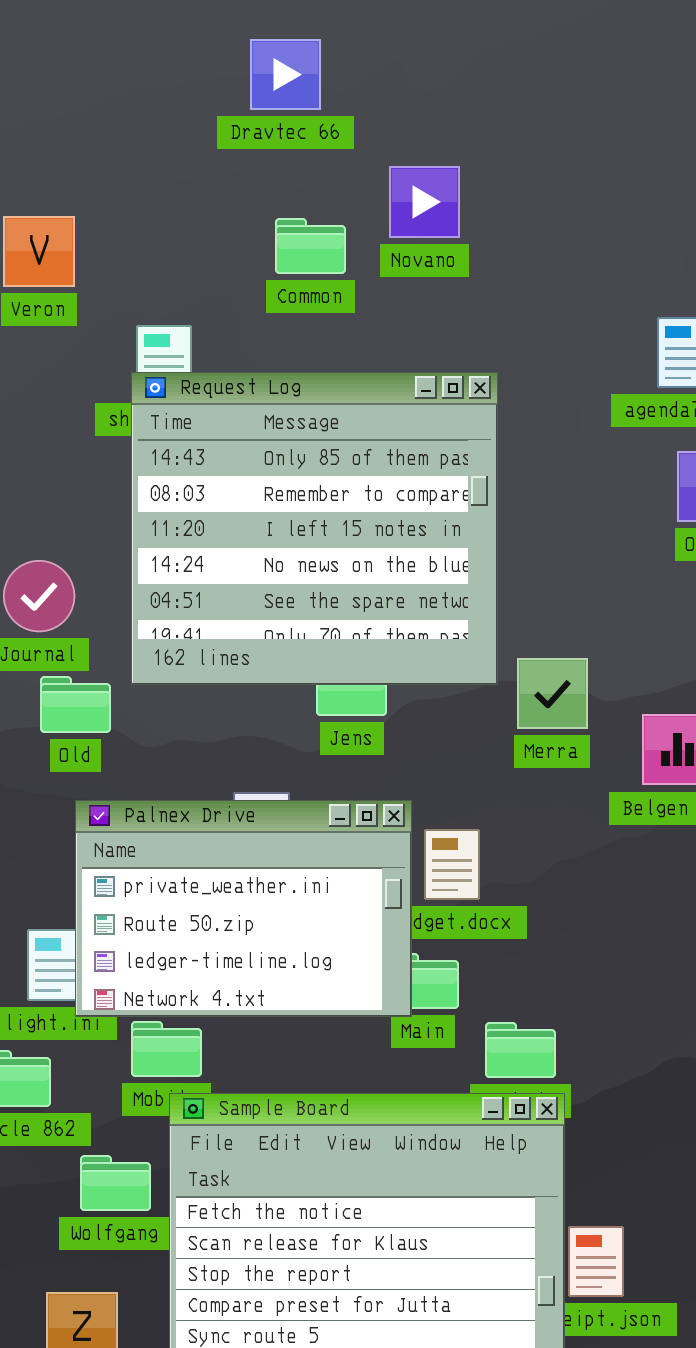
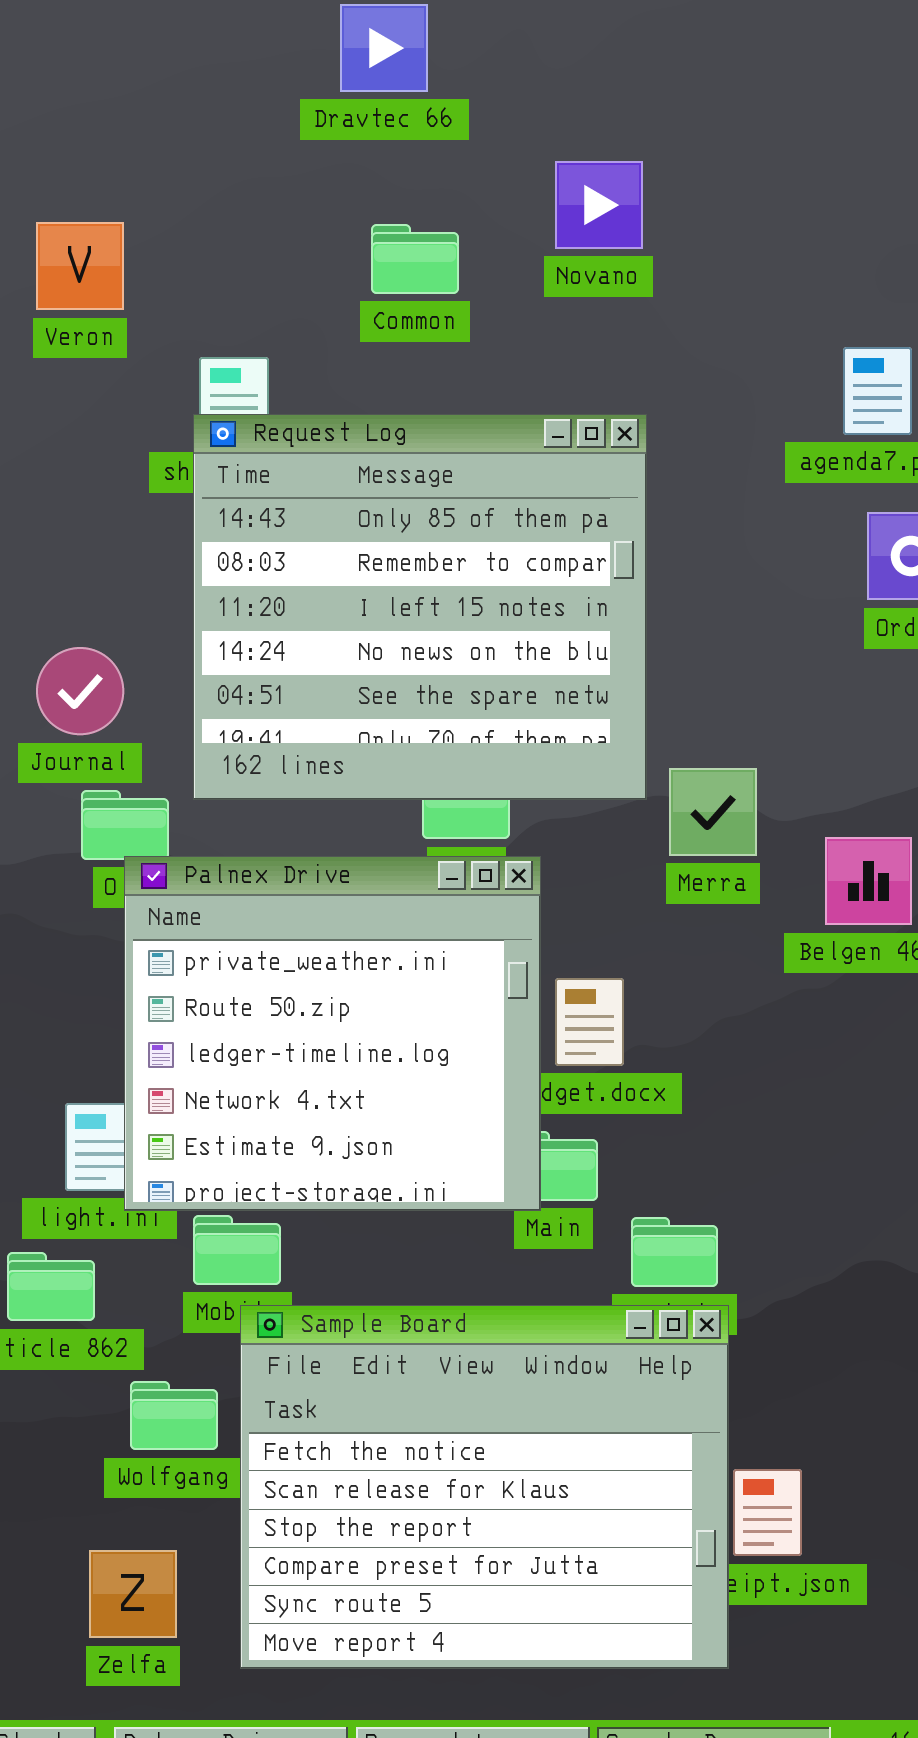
Novano: [389,166,460,238] -> [555,161,643,249], moved
Palnex Drive: [75,800,412,1017] -> [124,856,541,1211], resized

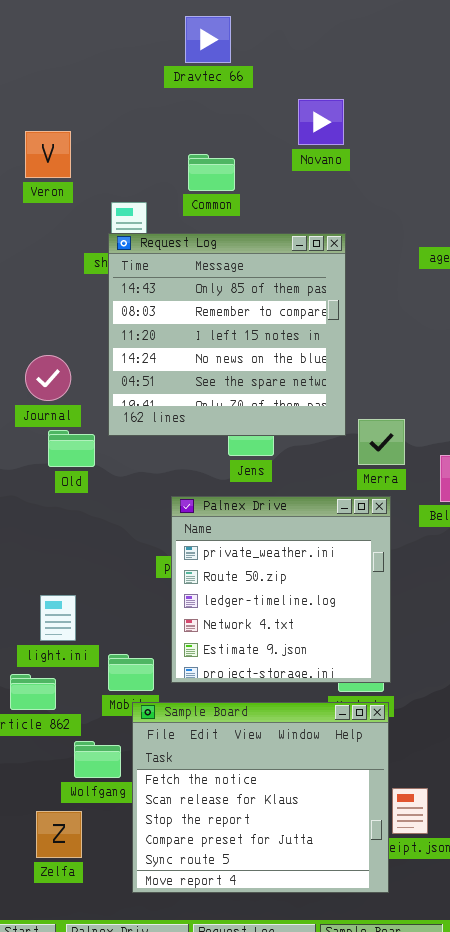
Common: [371,224,459,294] -> [188,154,235,191], moved
Palnex Drive: [124,856,541,1211] -> [171,496,391,683], moved
Zelfa: [89,1550,177,1638] -> [36,811,82,858], moved

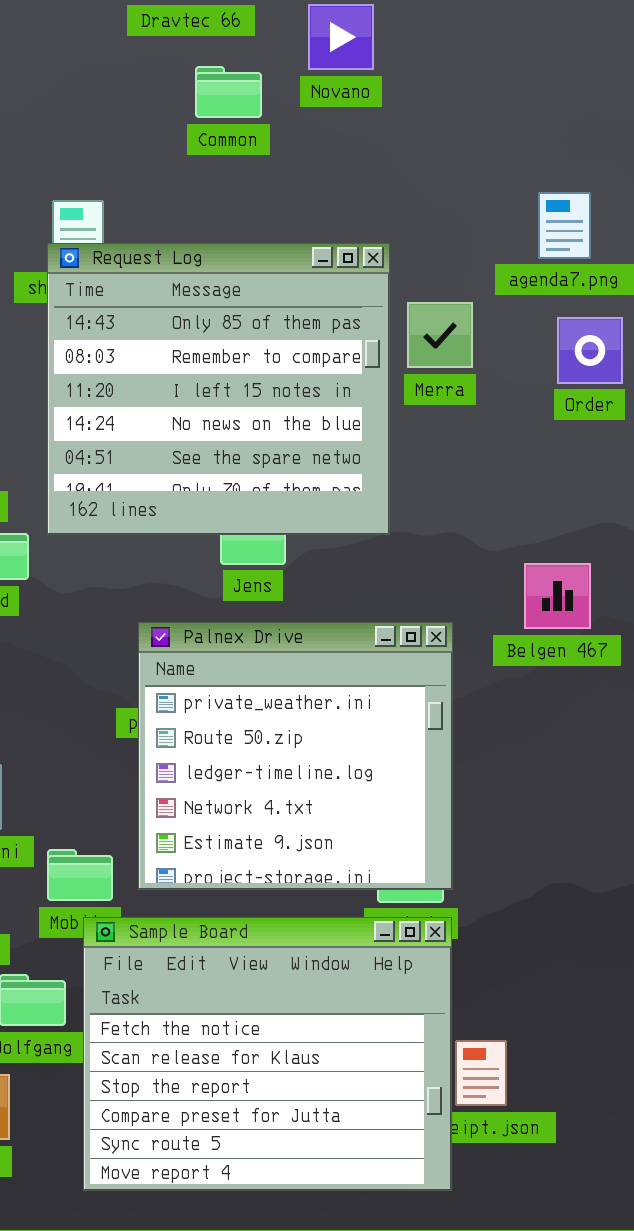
Novano: [298,99,344,145] -> [308,4,374,70], moved
Common: [188,154,235,191] -> [195,66,262,118], moved
Merra: [358,419,405,465] -> [407,302,473,368], moved

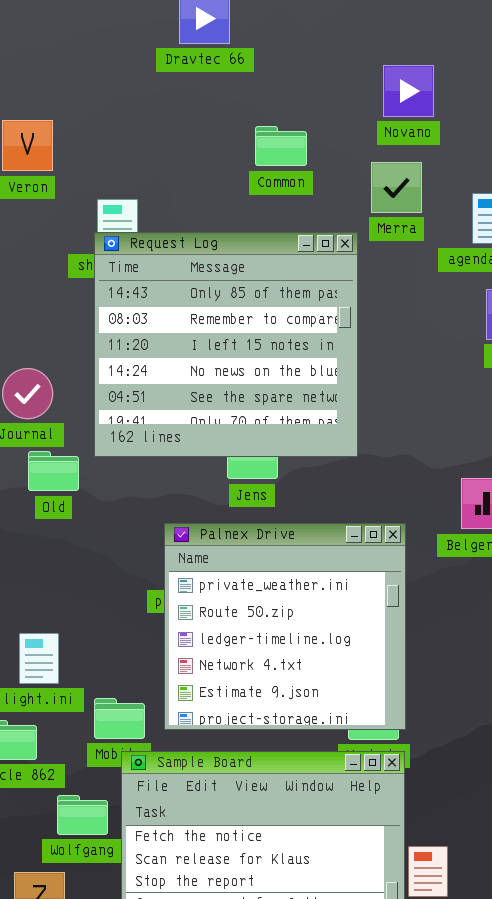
Novano: [308,4,374,70] -> [383,65,434,117], moved
Common: [195,66,262,118] -> [255,126,307,166], moved
Merra: [407,302,473,368] -> [371,162,422,213], moved

